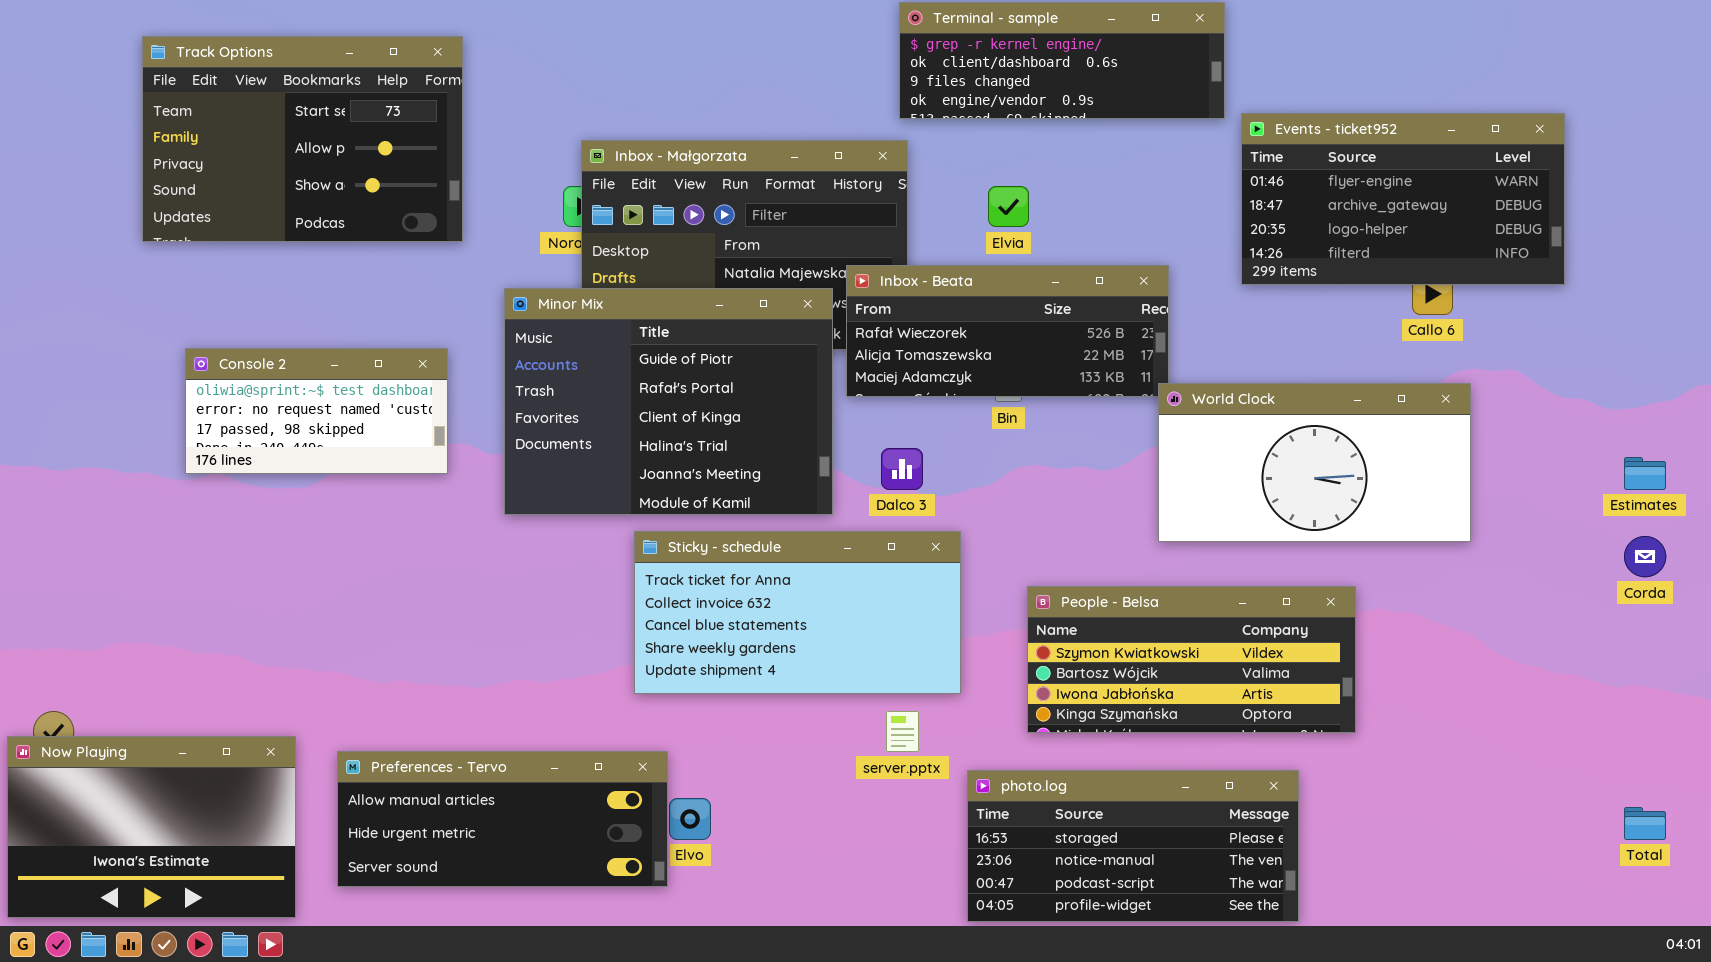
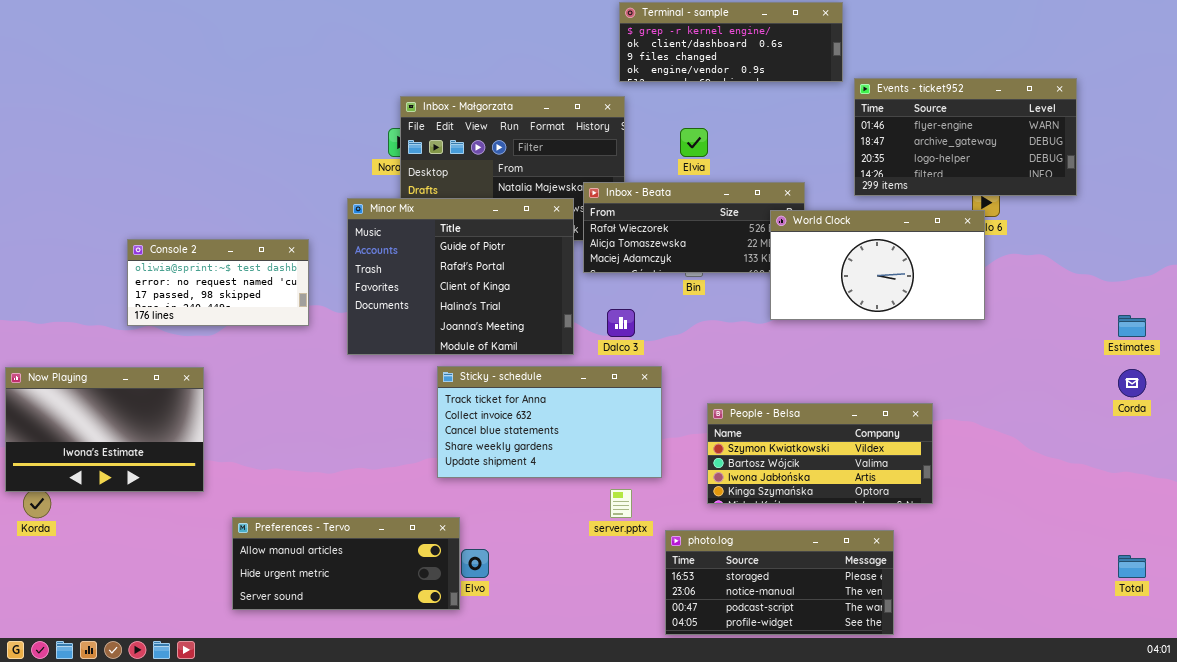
Track Options: [142,36,463,242] -> none, closed
World Clock: [1158,383,1471,542] -> [770,210,985,320], moved
Now Playing: [7,736,296,918] -> [5,367,204,492], moved

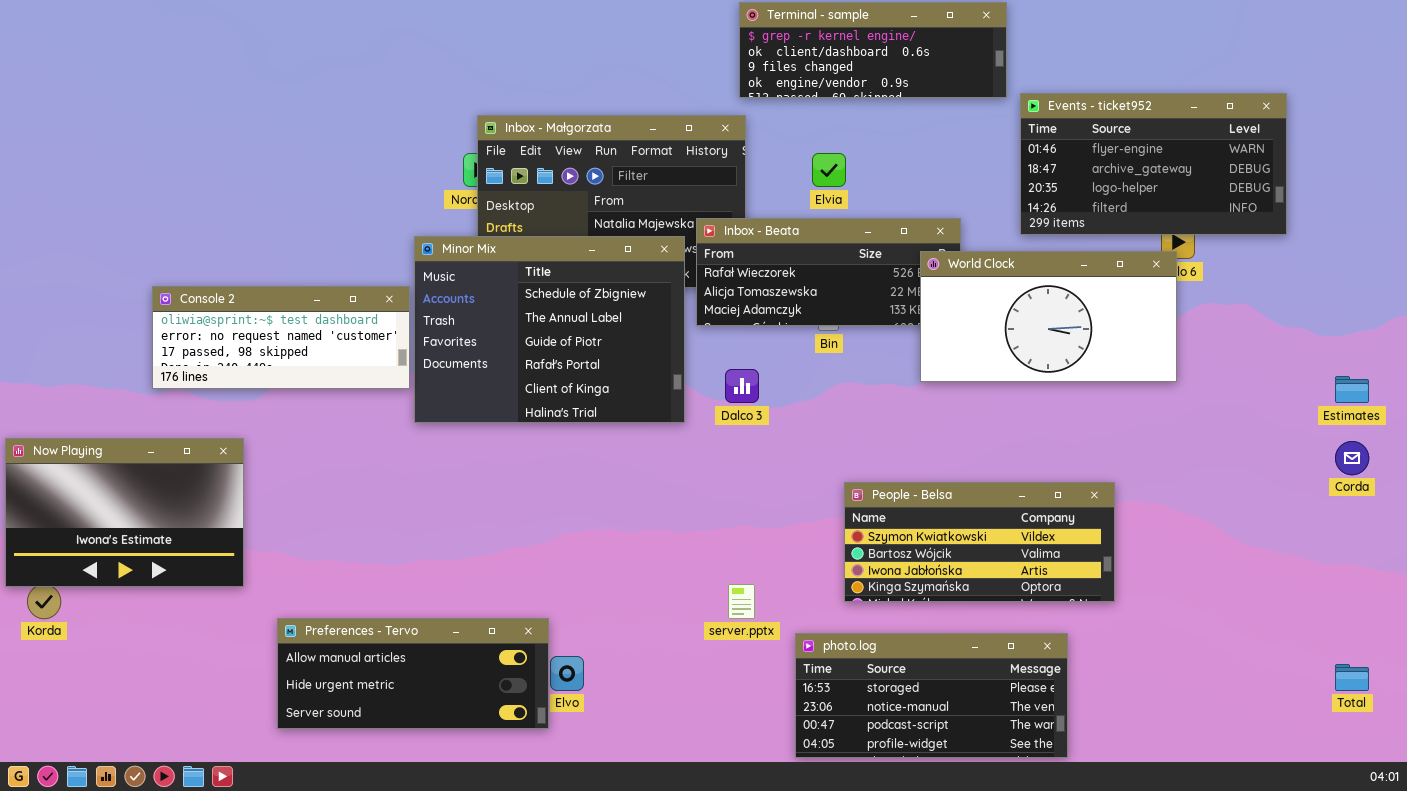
Minor Mix: [347,198,574,355] -> [414,236,685,423], scrolled up 2 rows
Console 2: [127,239,309,326] -> [152,286,410,389], resized
Sticky - schedule: [437,366,662,478] -> none, closed

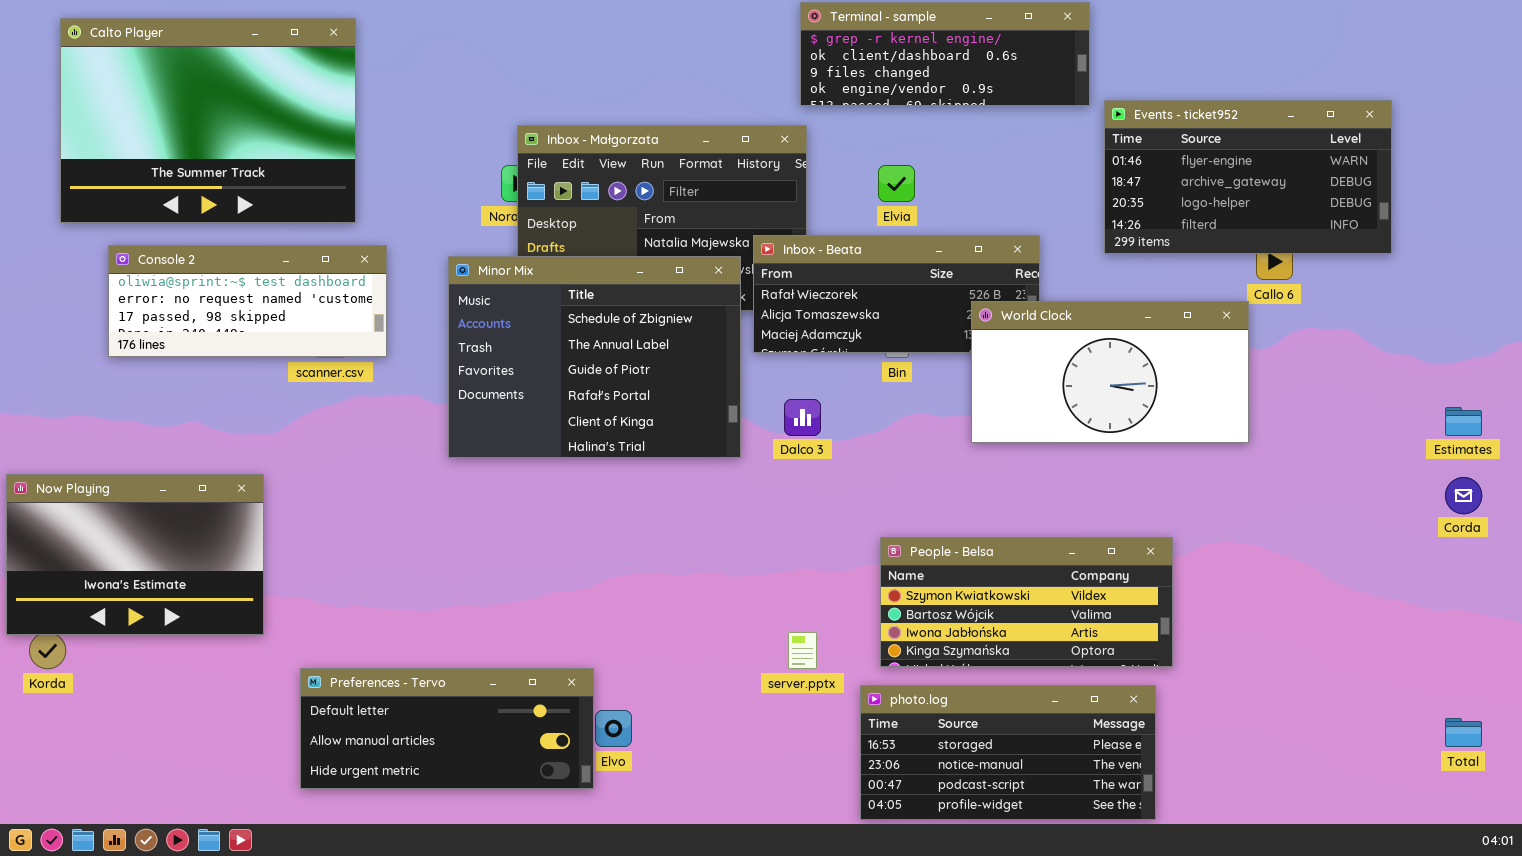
Calto Player: none -> [60,18,356,223], opened
World Clock: [920,251,1177,382] -> [971,301,1249,443], moved
Console 2: [152,286,410,389] -> [108,245,387,357], moved
People - Belsa: [844,482,1115,602] -> [880,537,1173,667], moved
Preferences - Tervo: [277,618,549,729] -> [300,668,594,789], scrolled up 1 row

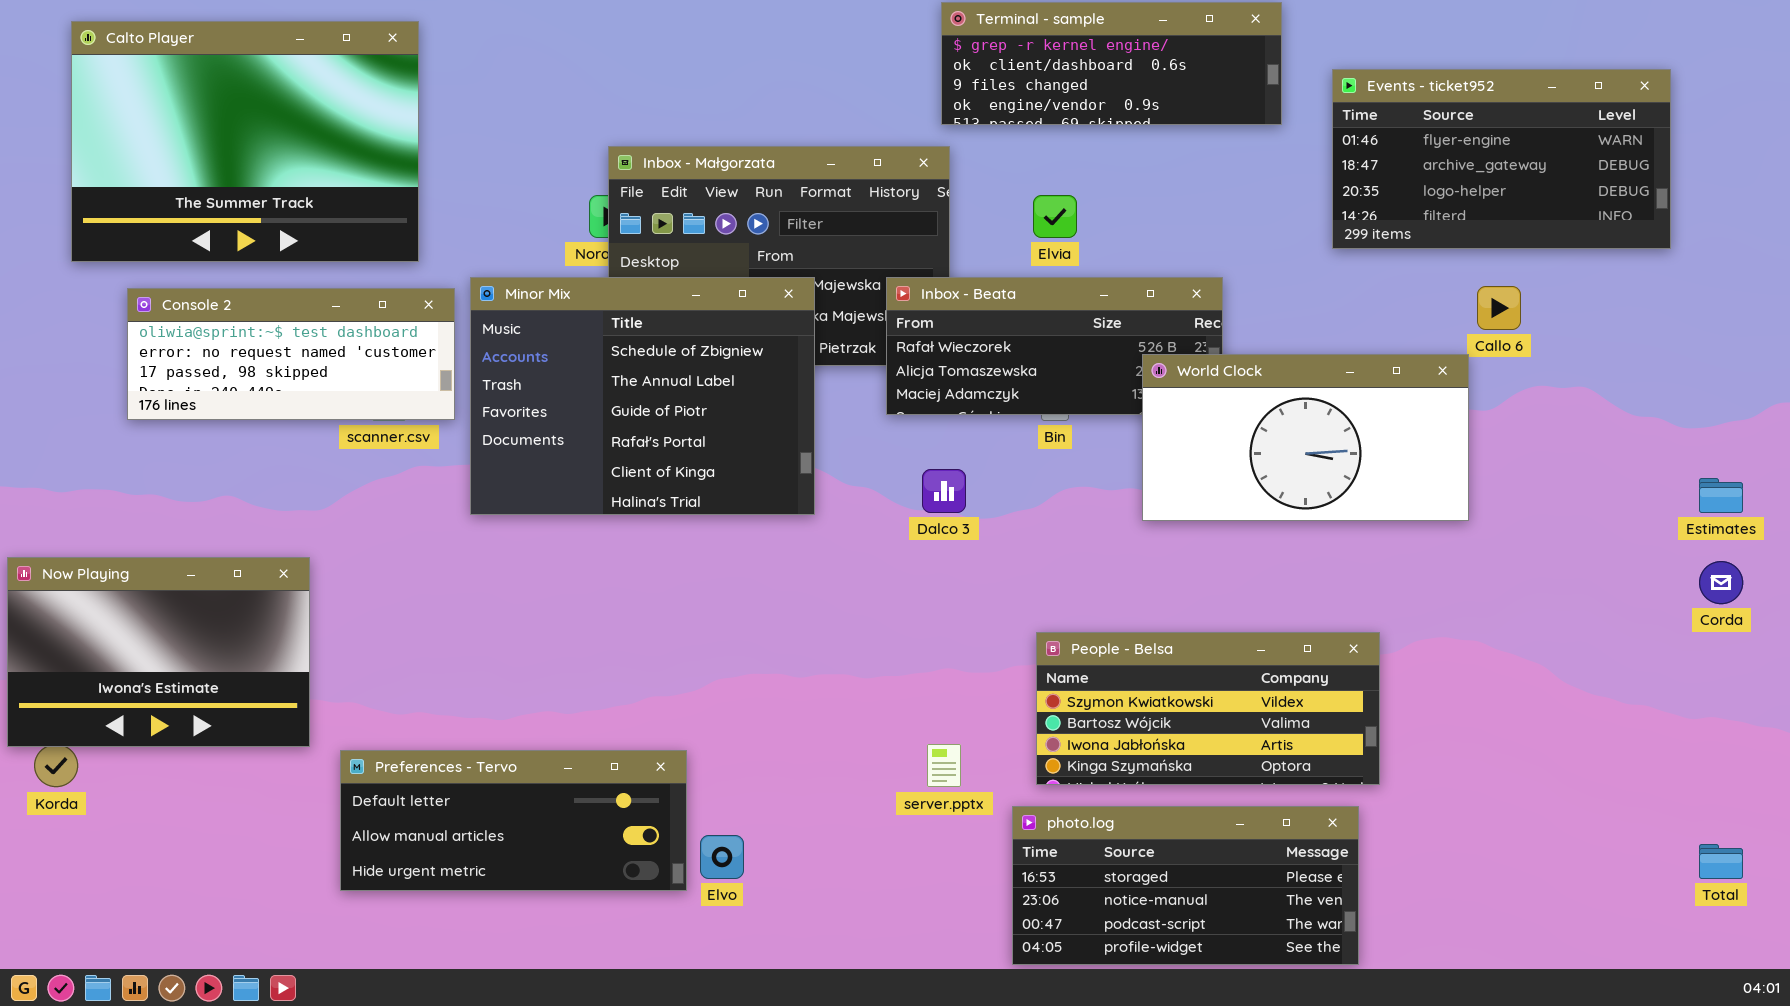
Events - ticket952: [1104,100,1392,254] -> [1332,69,1671,249], moved
Minor Mix: [448,256,741,458] -> [470,277,815,515], moved
Preferences - Tervo: [300,668,594,789] -> [340,750,687,891], moved

